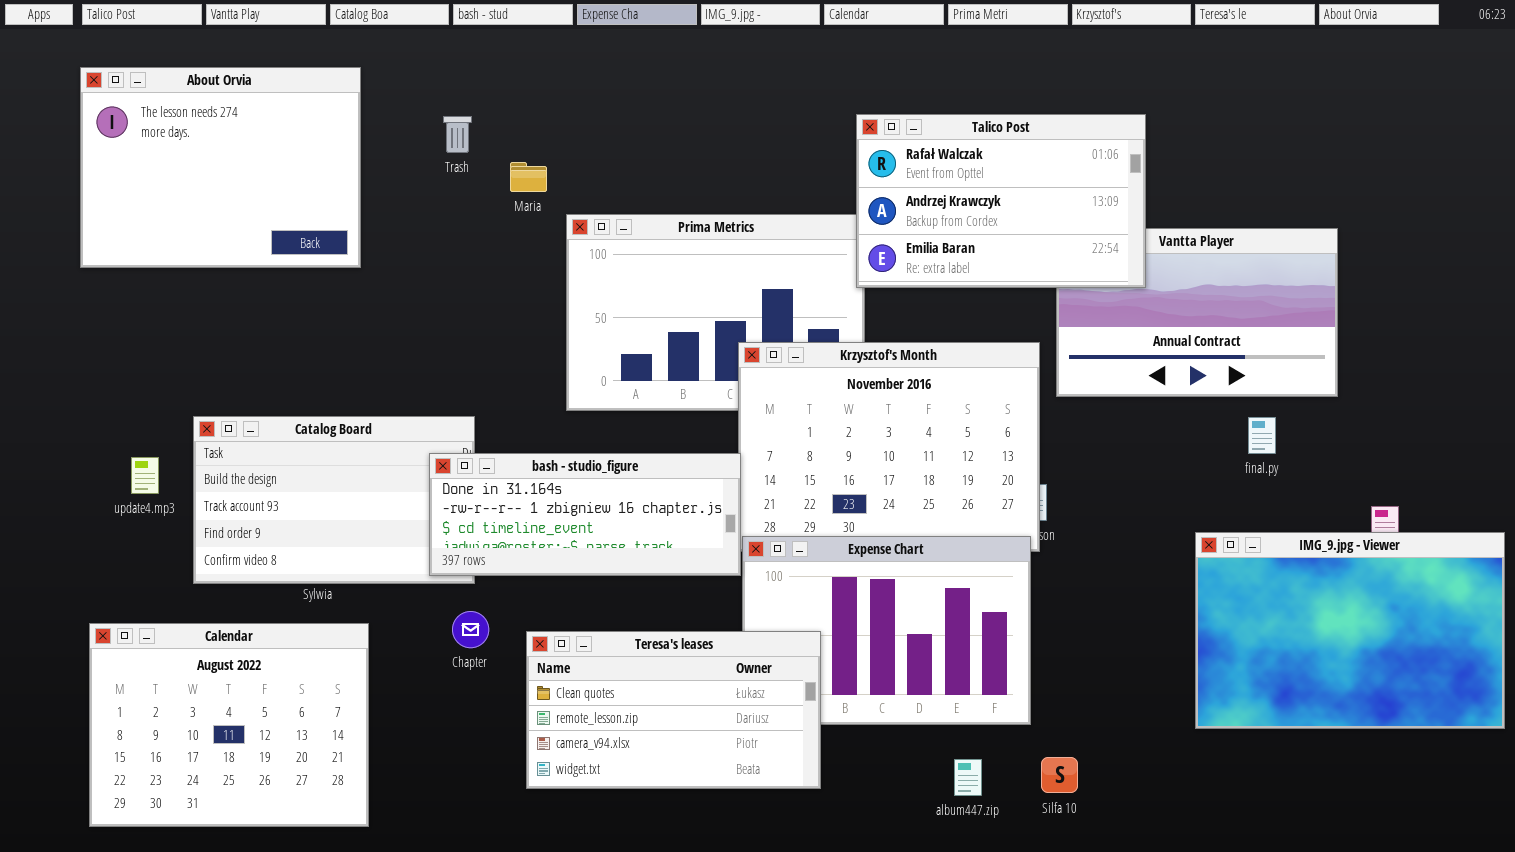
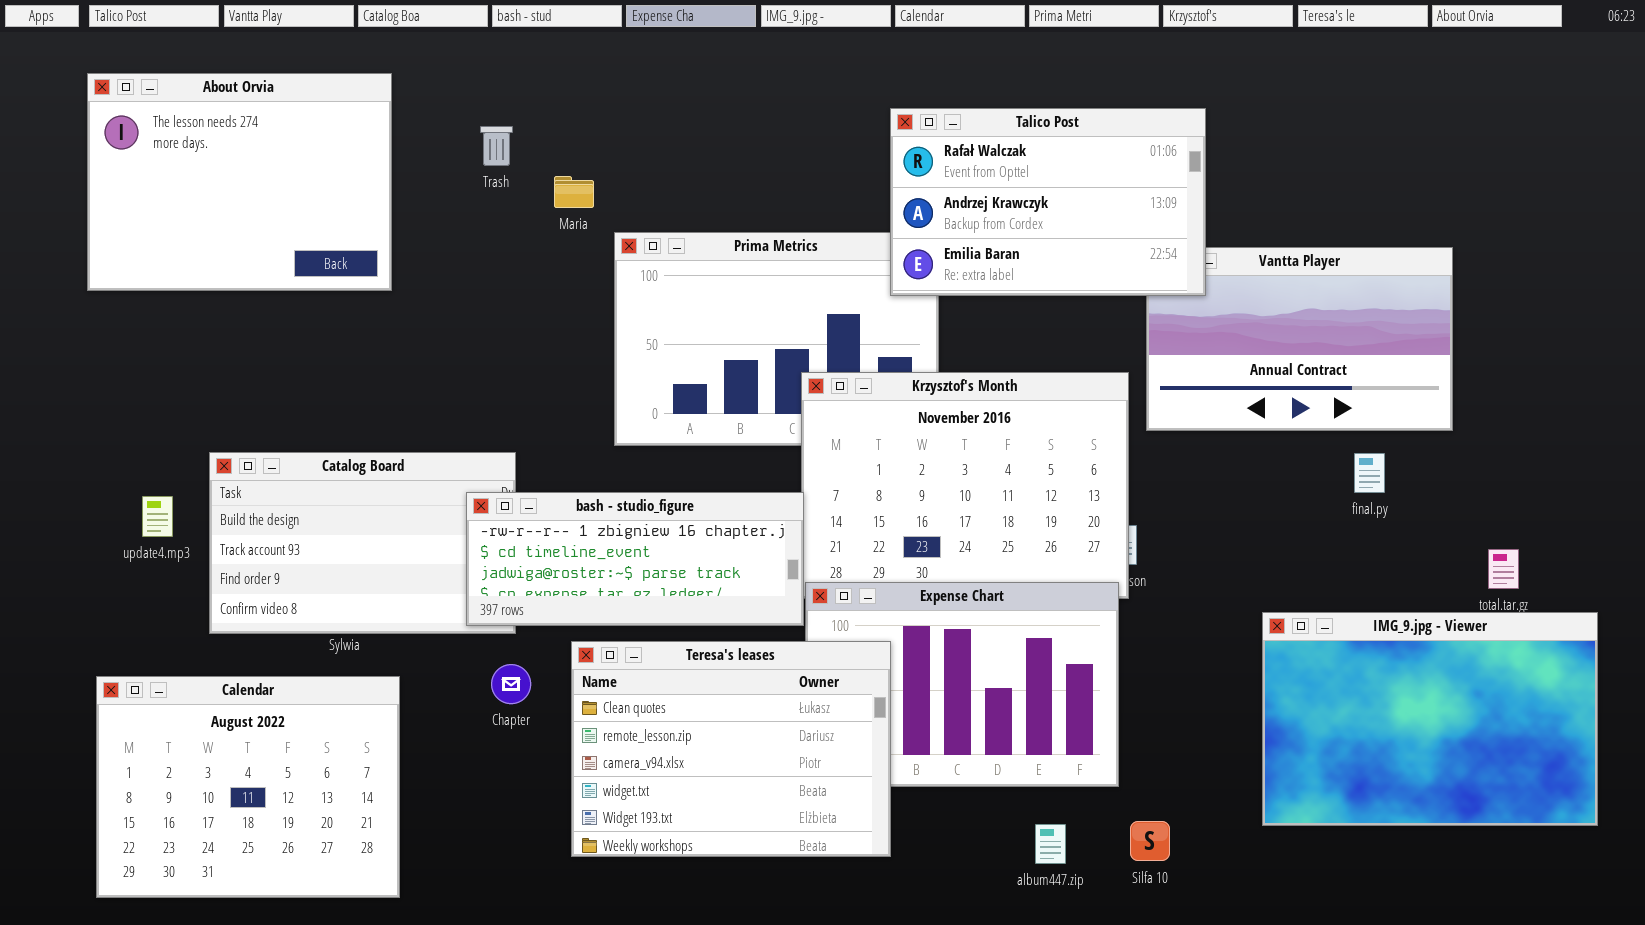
Talico Post: [856,114,1146,288] -> [890,108,1206,296], moved
bash - studio_figure: [429,453,741,576] -> [466,492,804,626], scrolled down 1 row
IMG_9.jpg - Viewer: [1195,532,1505,729] -> [1262,612,1598,826], moved
Teresa's leases: [526,631,821,789] -> [571,641,891,857], resized

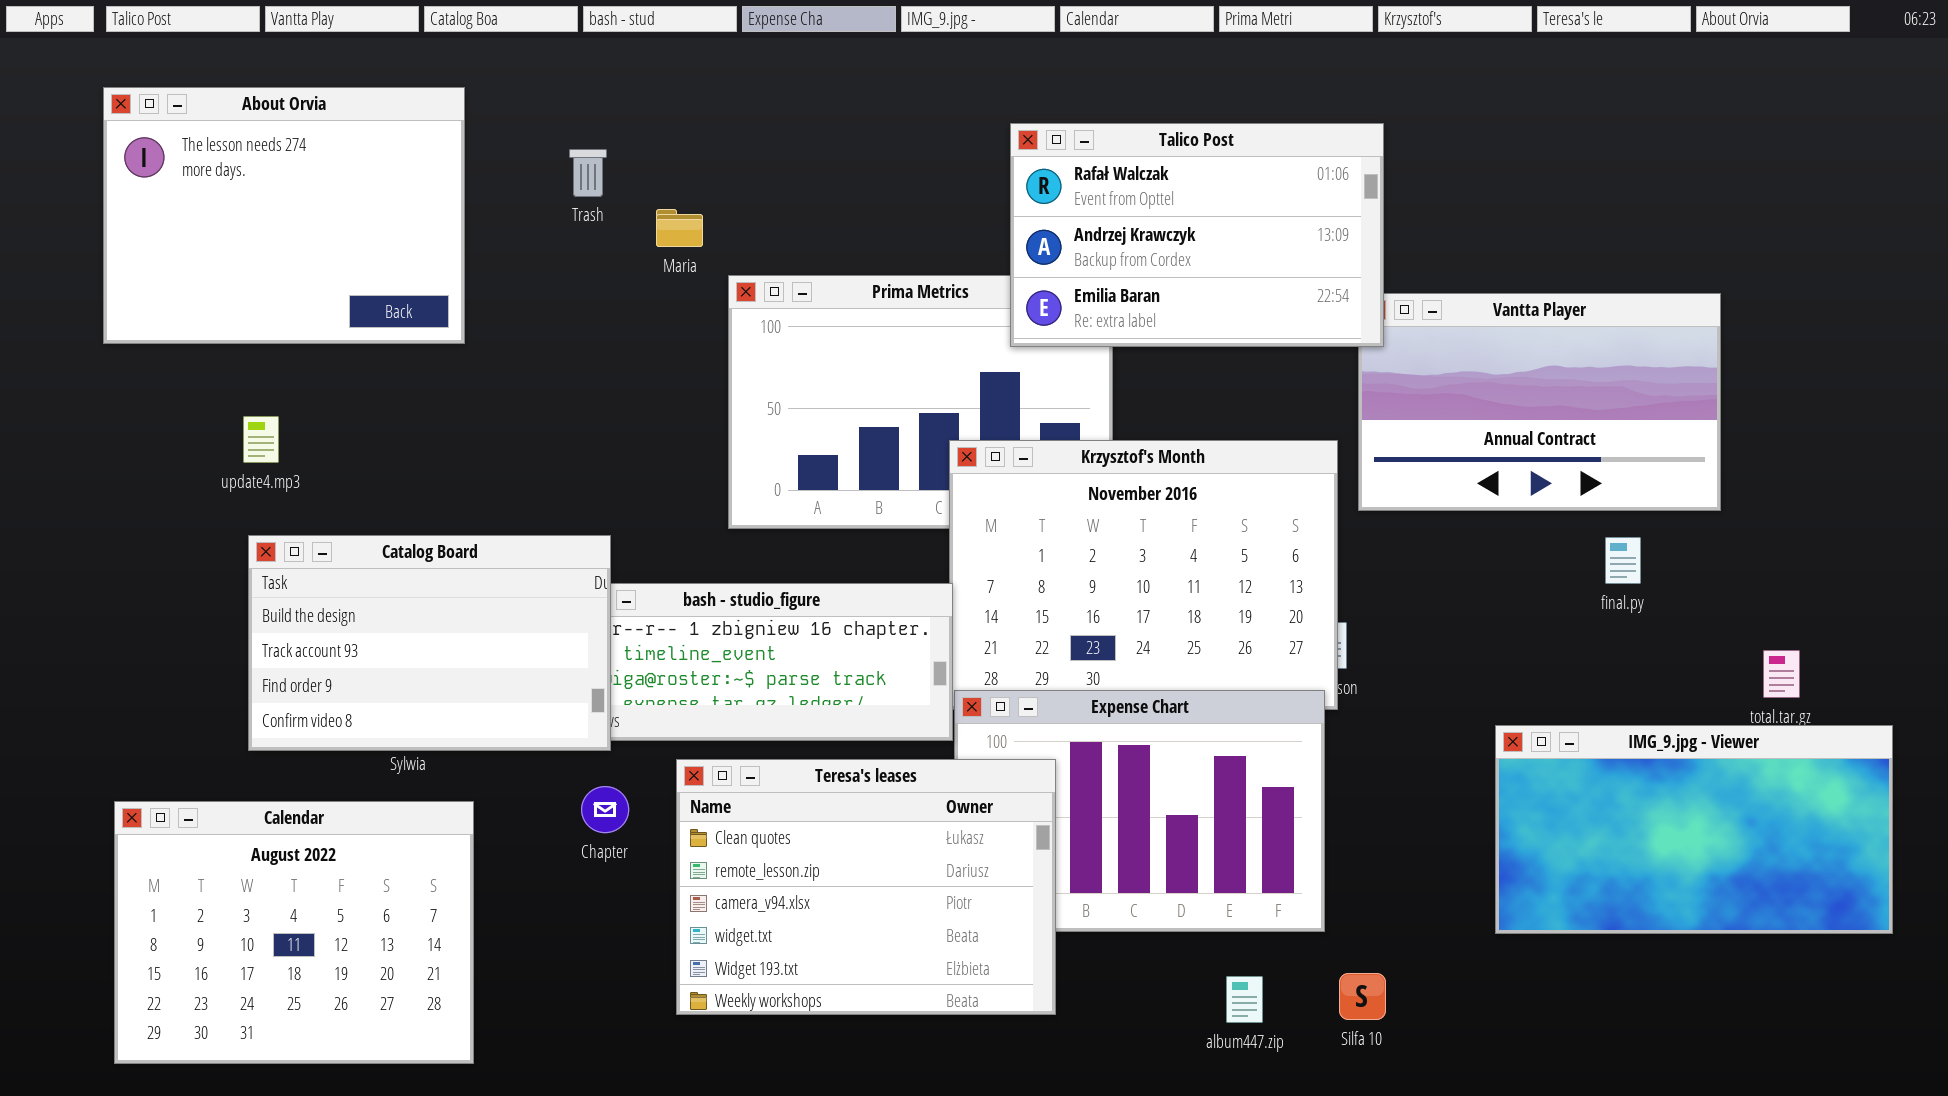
Talico Post: [890,108,1206,296] -> [1010,123,1384,347], moved
Catalog Board: [209,452,516,634] -> [248,535,611,751], raised
update4.mp3: [142,496,173,537] -> [243,416,279,463], moved
IMG_9.jpg - Viewer: [1262,612,1598,826] -> [1495,725,1893,934], resized

